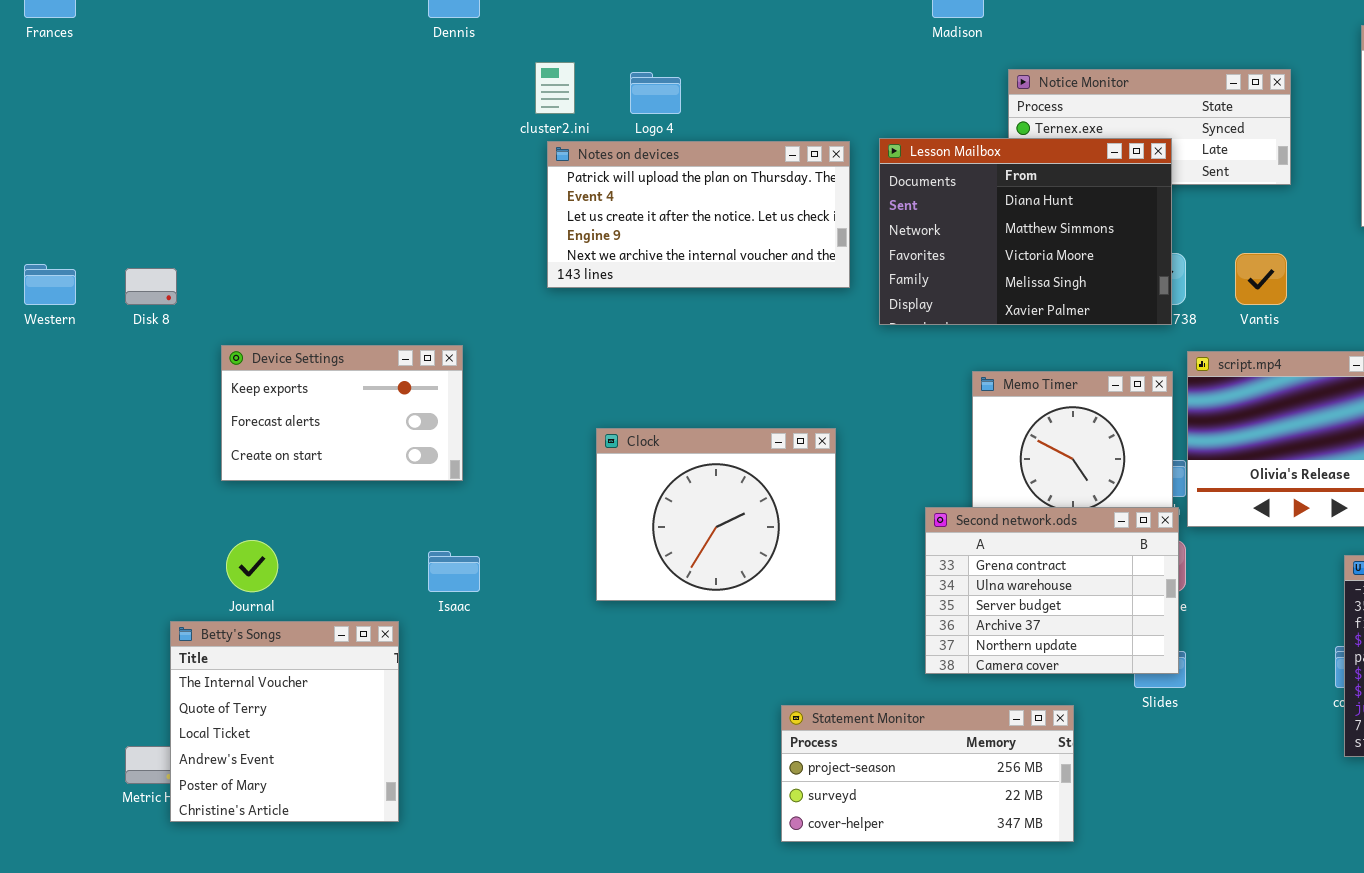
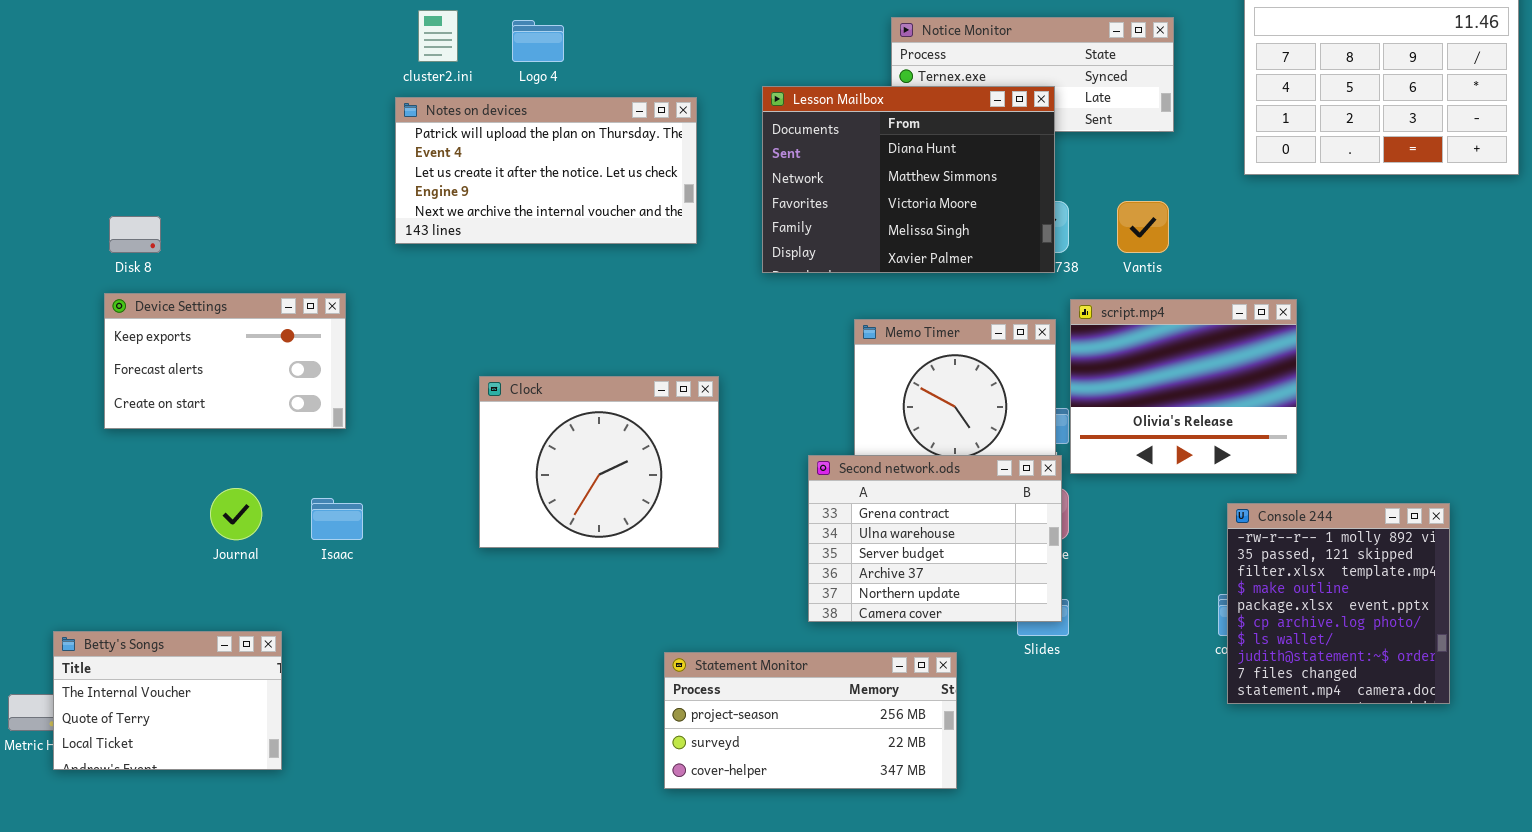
Notes on devices: [547,141,850,288] -> [395,97,697,244], moved
Disk 8: [125,268,177,305] -> [109,216,161,253], moved
Journal: [226,540,278,592] -> [210,488,262,540], moved
Betty's Songs: [170,621,399,822] -> [53,631,282,770], resized

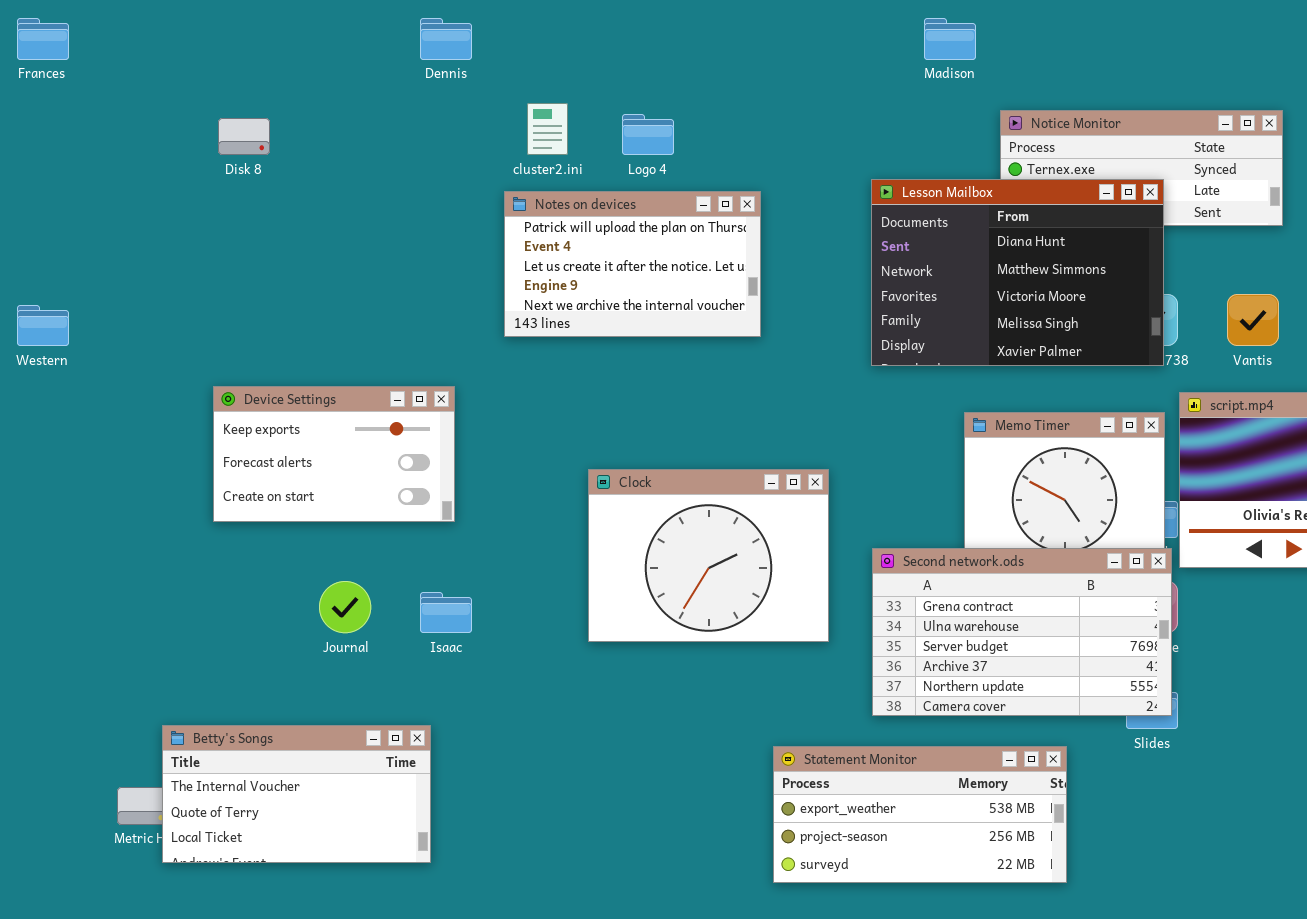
Notes on devices: [395,97,697,244] -> [504,191,761,337], resized
Disk 8: [109,216,161,253] -> [218,118,270,155], moved
Second network.ods: [808,455,1062,622] -> [872,548,1172,716], resized
Betty's Songs: [53,631,282,770] -> [162,725,431,863], resized
Statement Monitor: [664,652,957,789] -> [773,746,1067,883], scrolled up 1 row

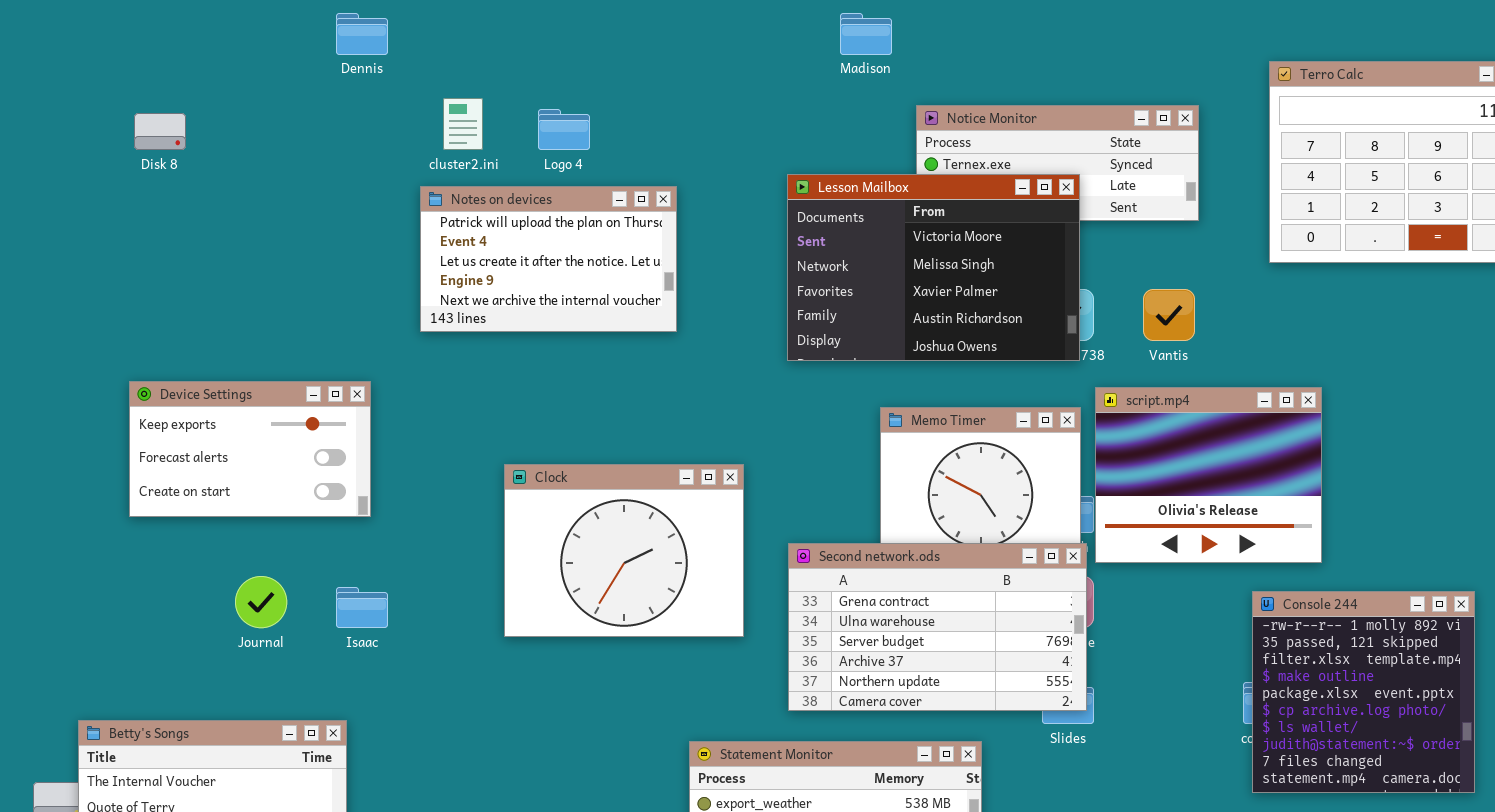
Lesson Mailbox: [871,179,1164,366] -> [787,174,1080,361], scrolled down 2 rows

